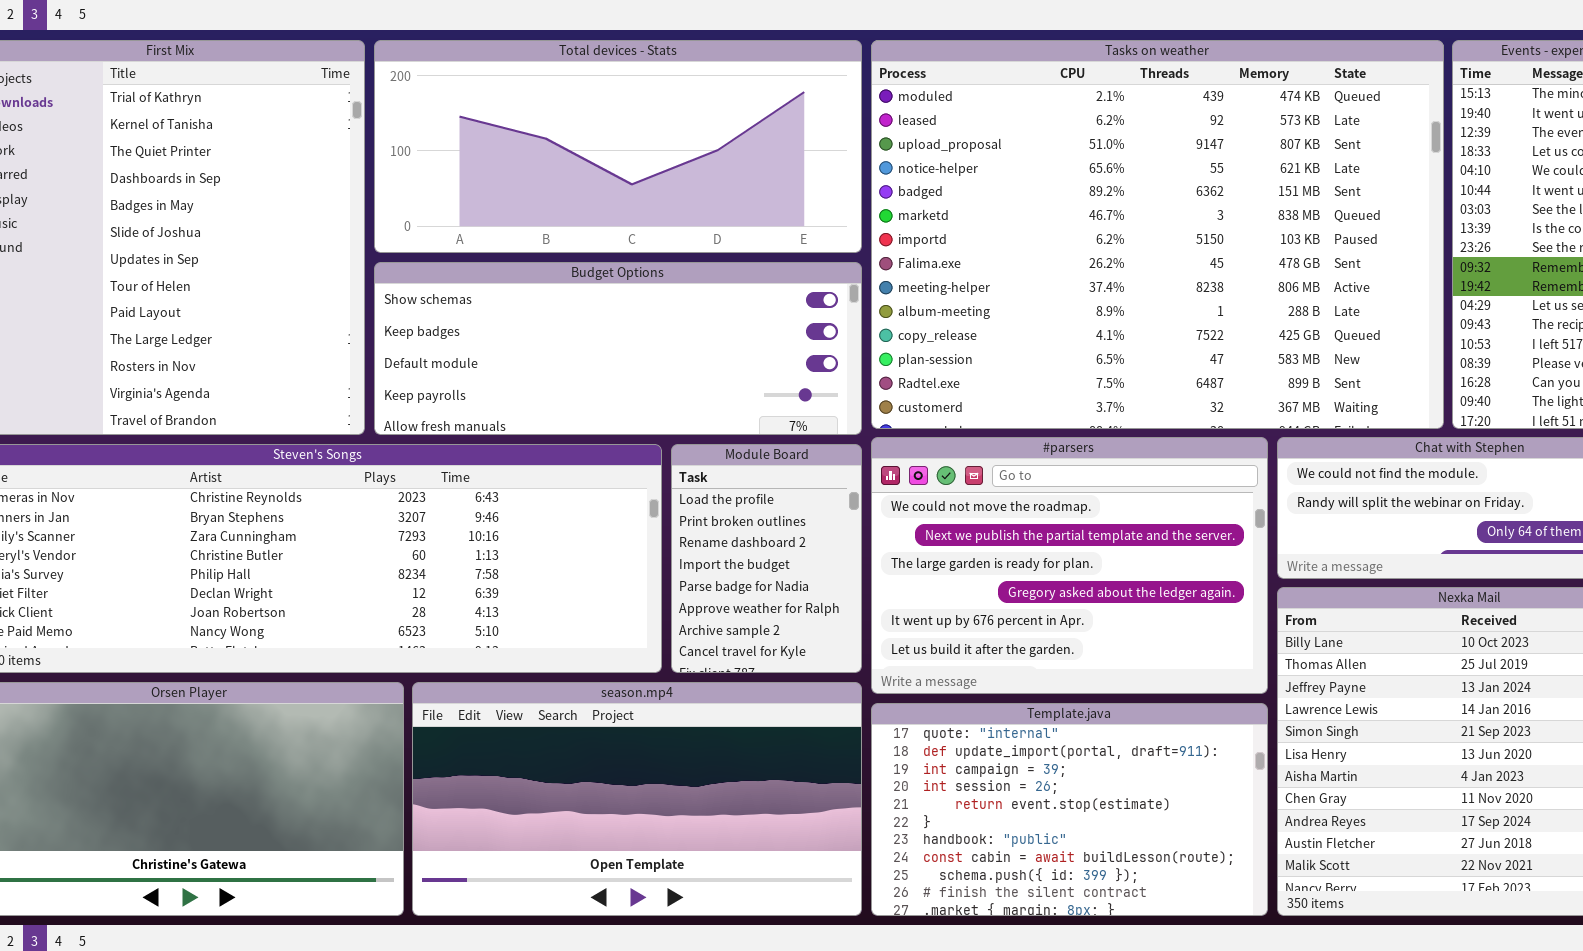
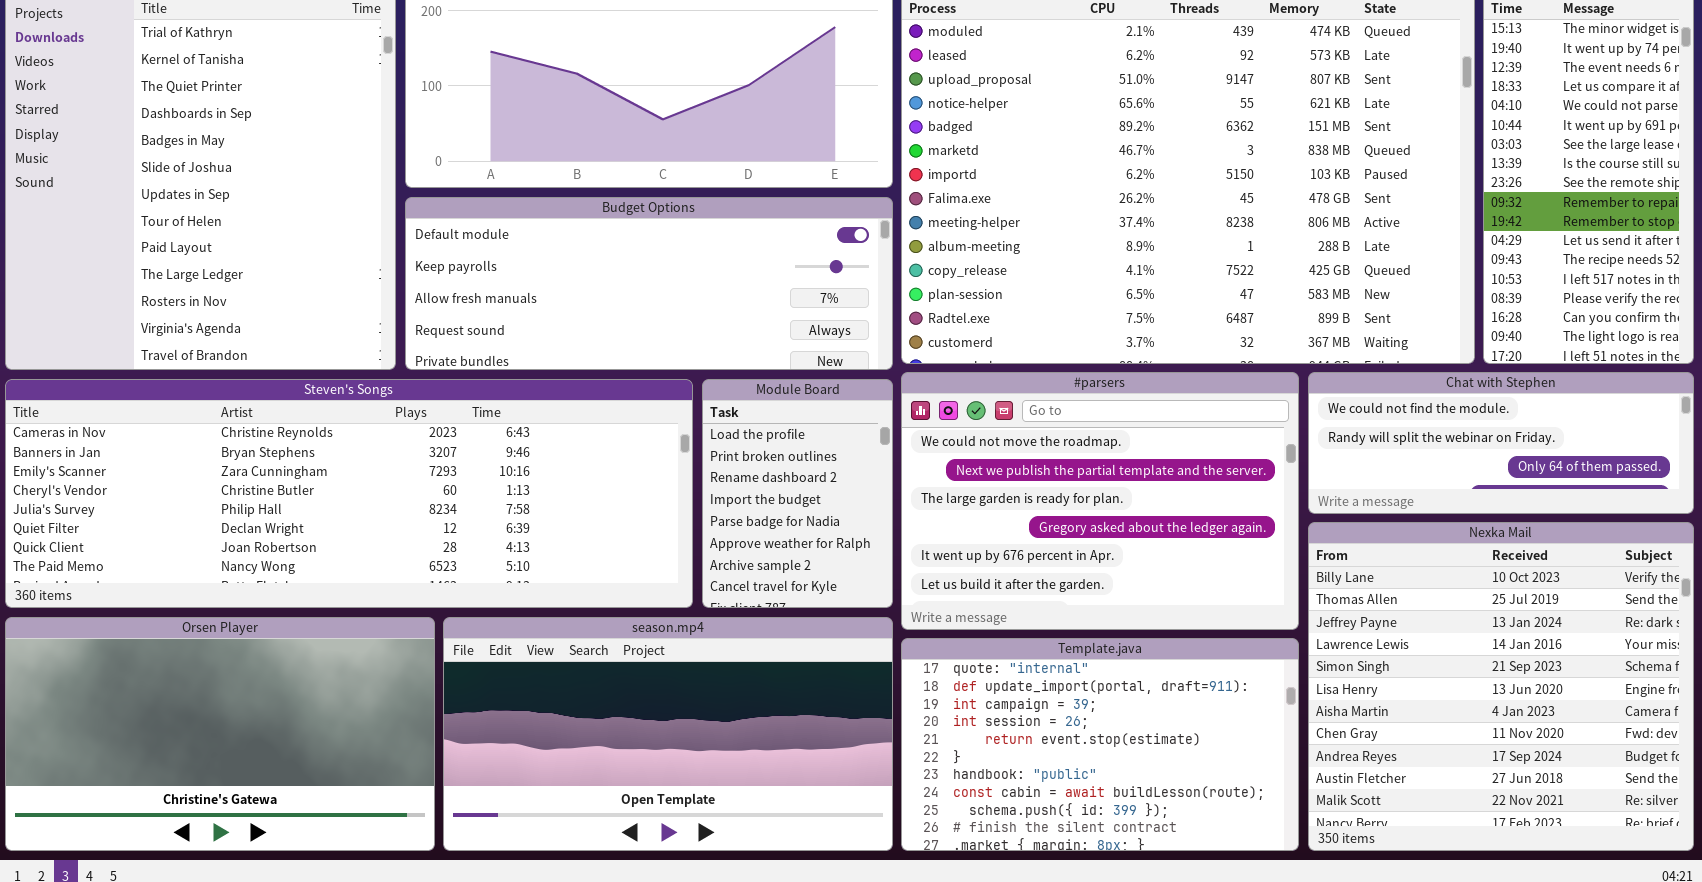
Budget Options: [374,262,862,435] -> [405,197,893,370], scrolled down 2 rows

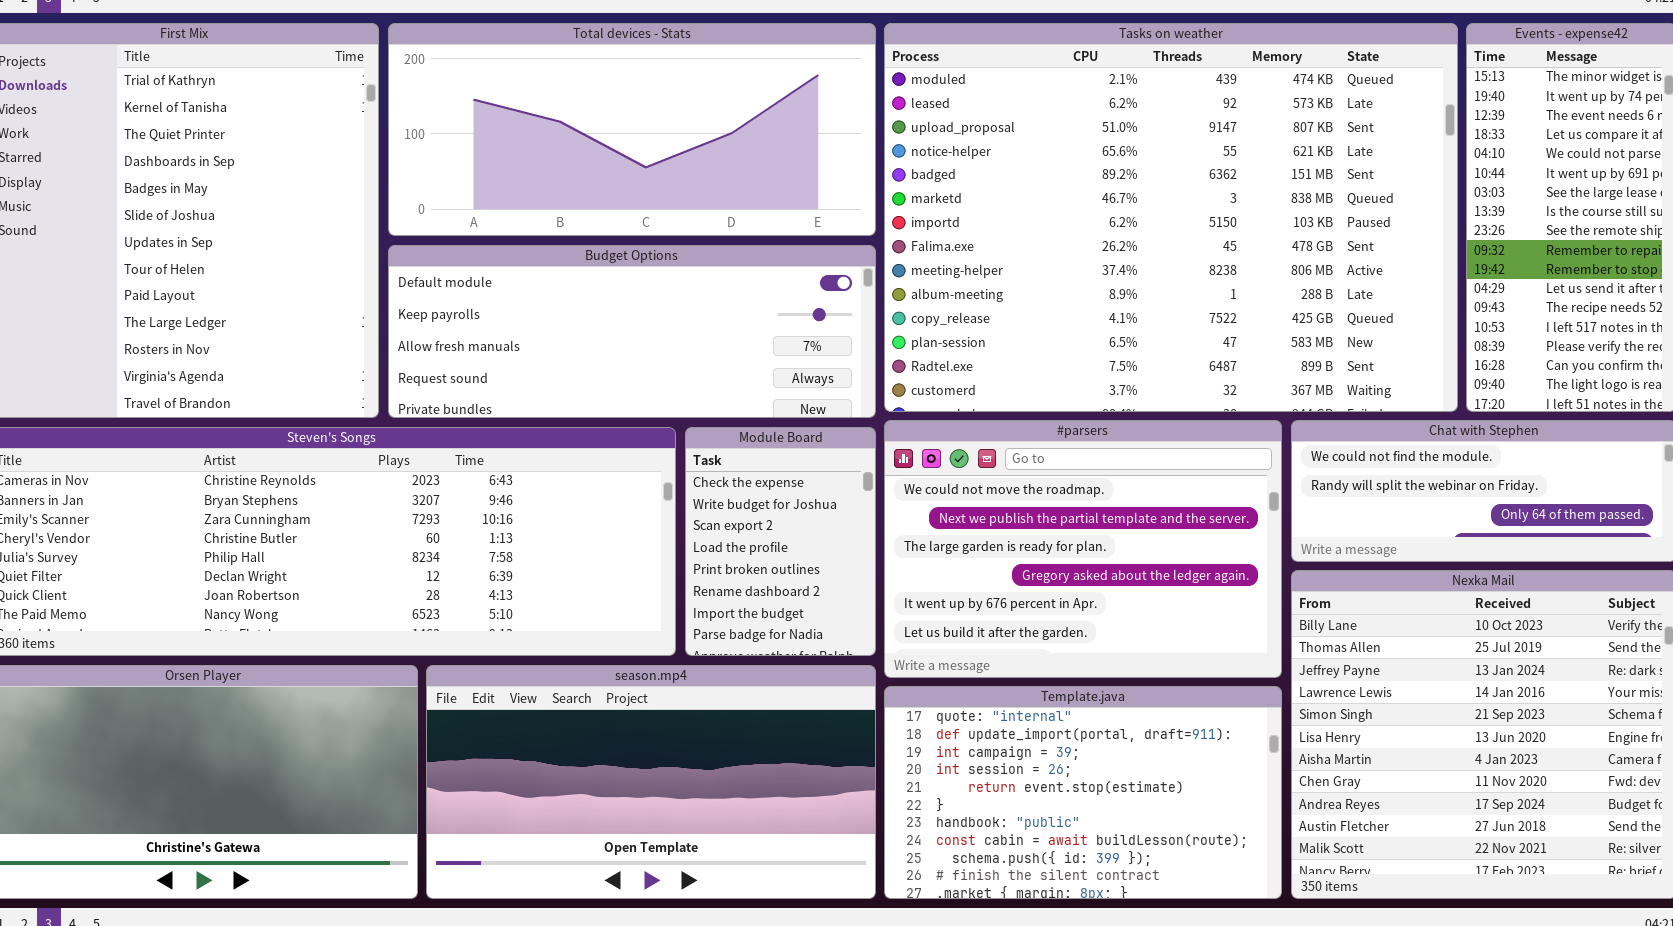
Module Board: [702,379,893,608] -> [685,427,876,656], scrolled up 3 rows

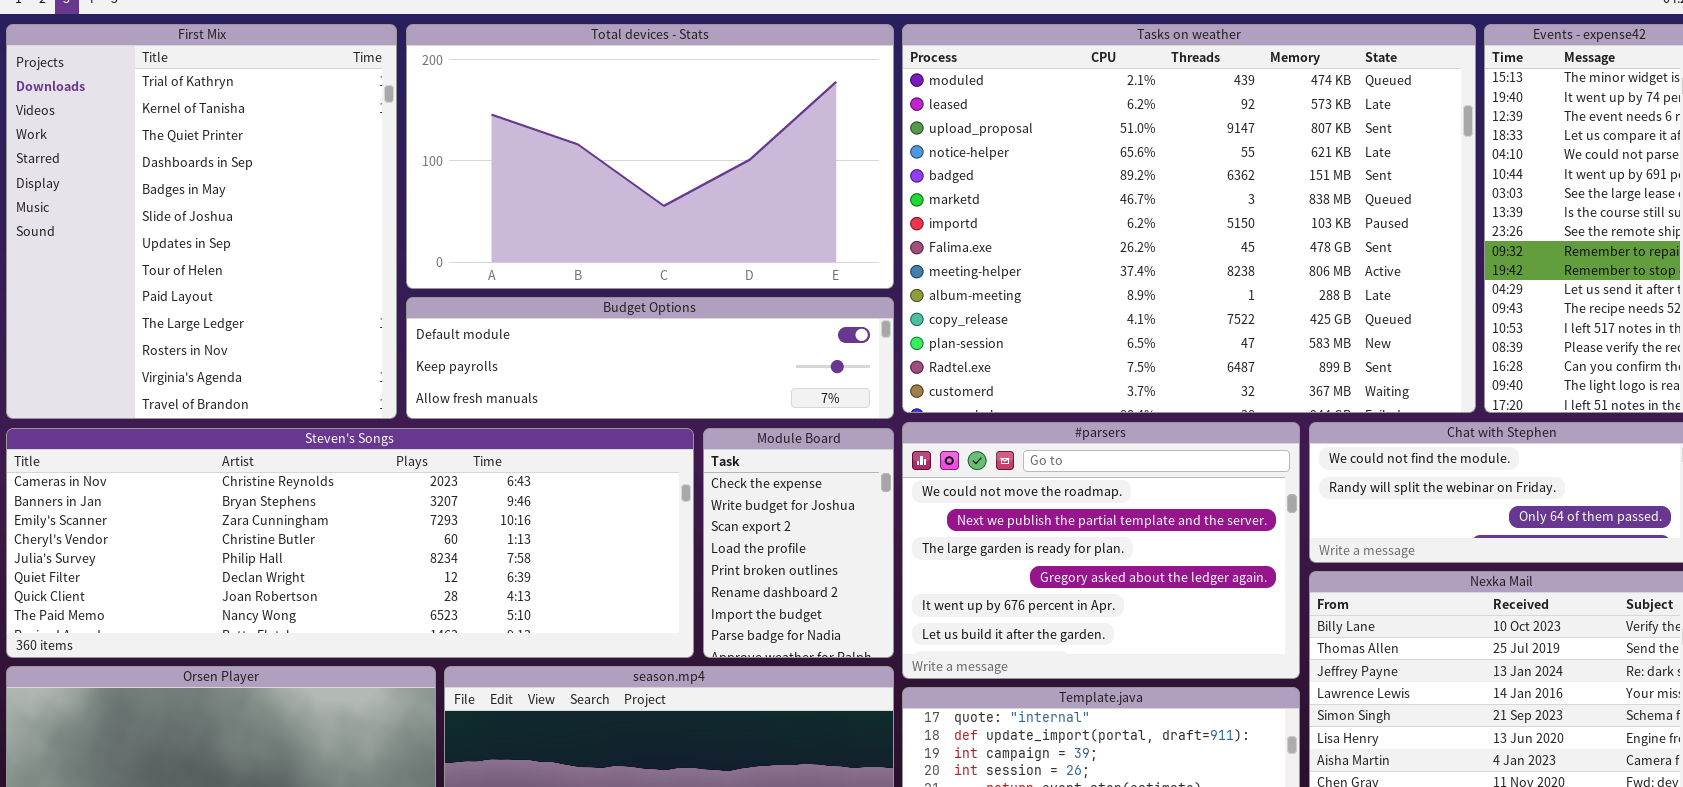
Total devices - Stats: [388,23,876,236] -> [406,24,894,289], resized
Budget Options: [388,245,876,418] -> [406,297,894,419], resized

